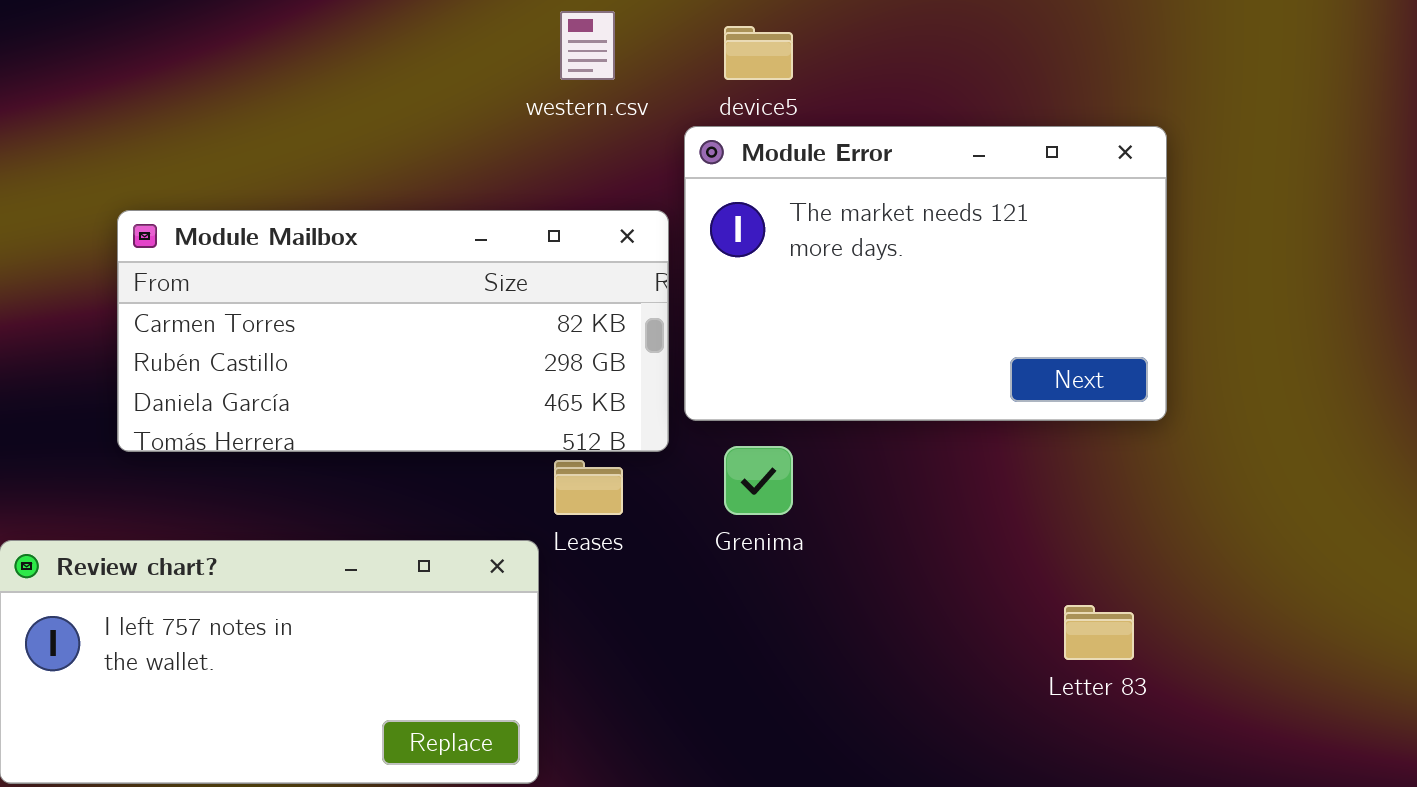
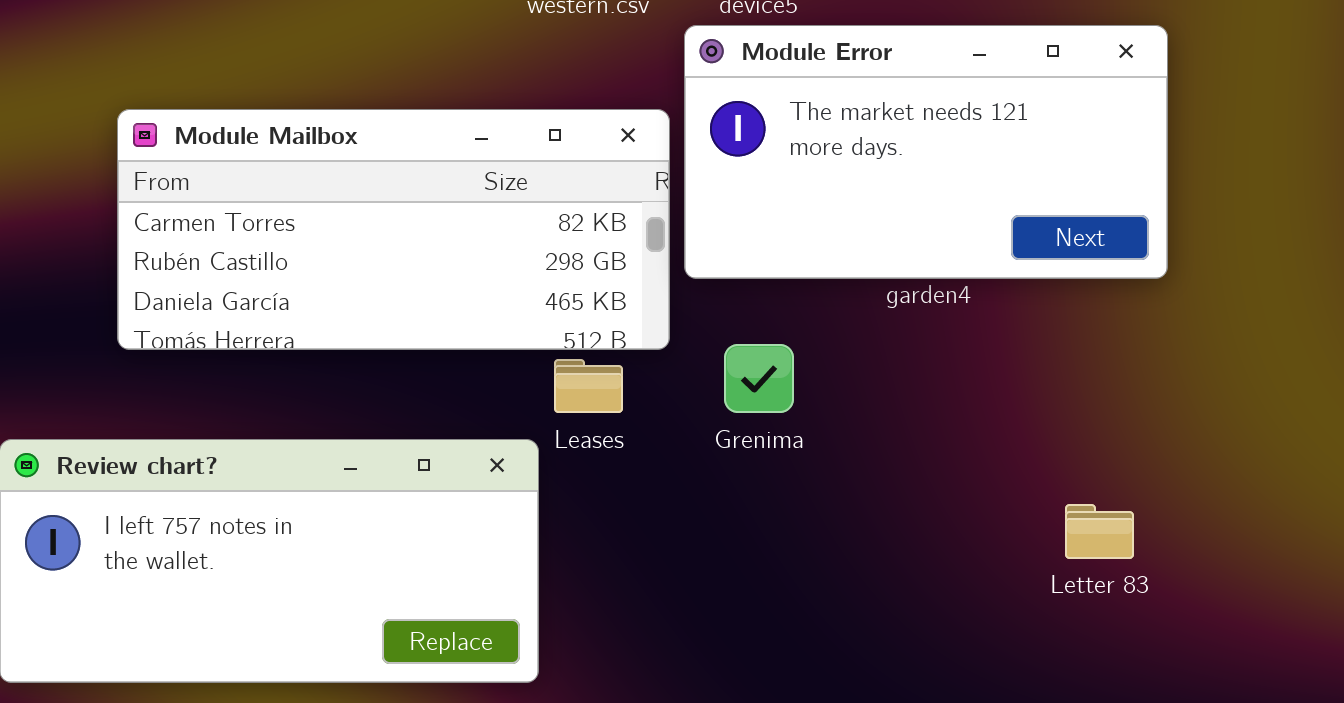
Module Error: [684,126,1167,421] -> [684,25,1168,279], resized

